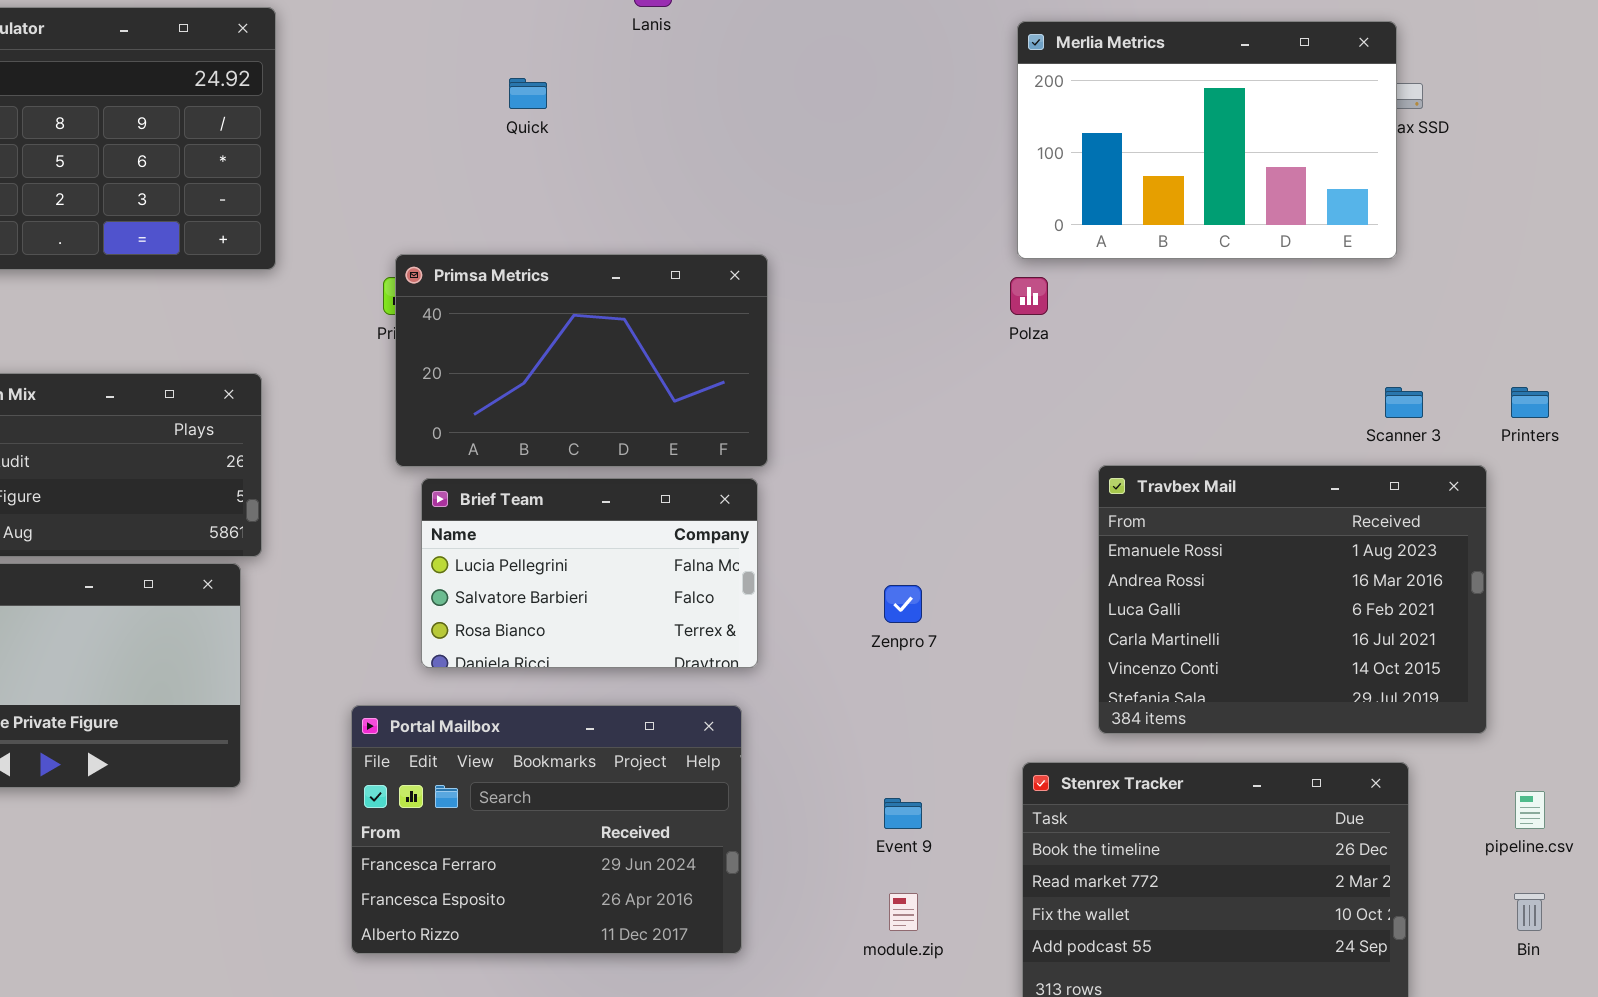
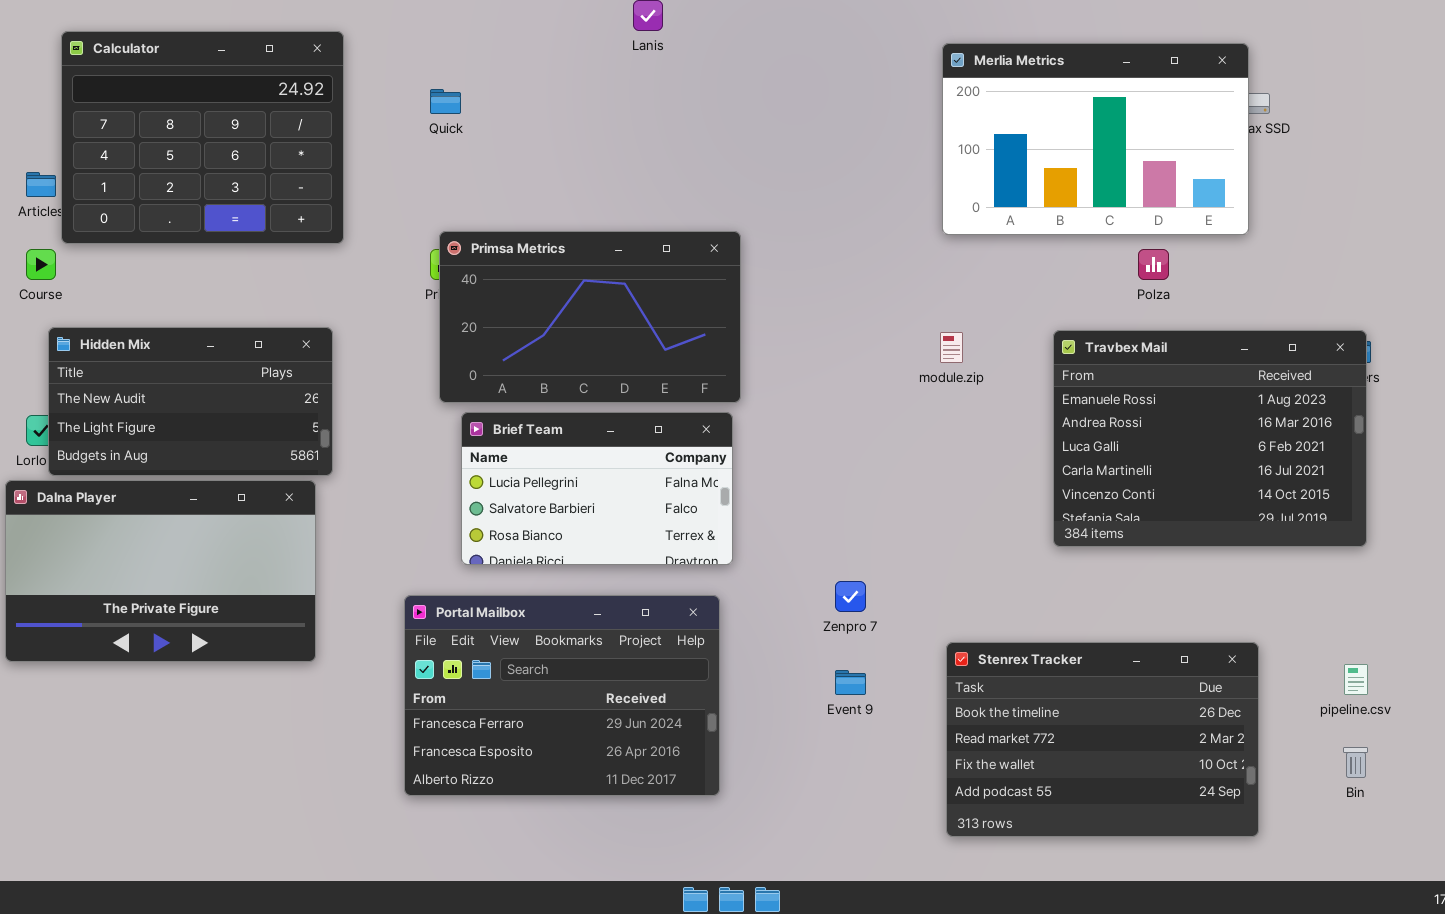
Quick: [509,78,547,109] -> [430,89,461,114], moved
Polza: [1010,277,1048,315] -> [1138,249,1169,280], moved
Travbex Mail: [1098,465,1487,734] -> [1053,330,1367,547], moved
Zenpro 7: [884,585,922,623] -> [835,581,866,612], moved
module.zip: [889,893,918,931] -> [940,332,963,363], moved

